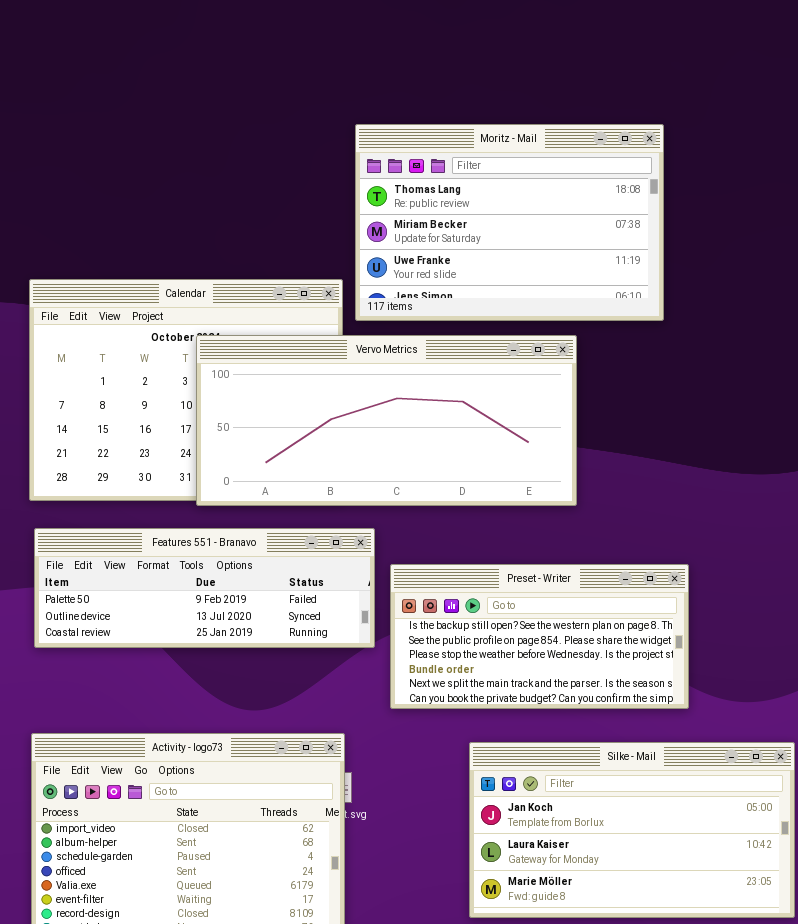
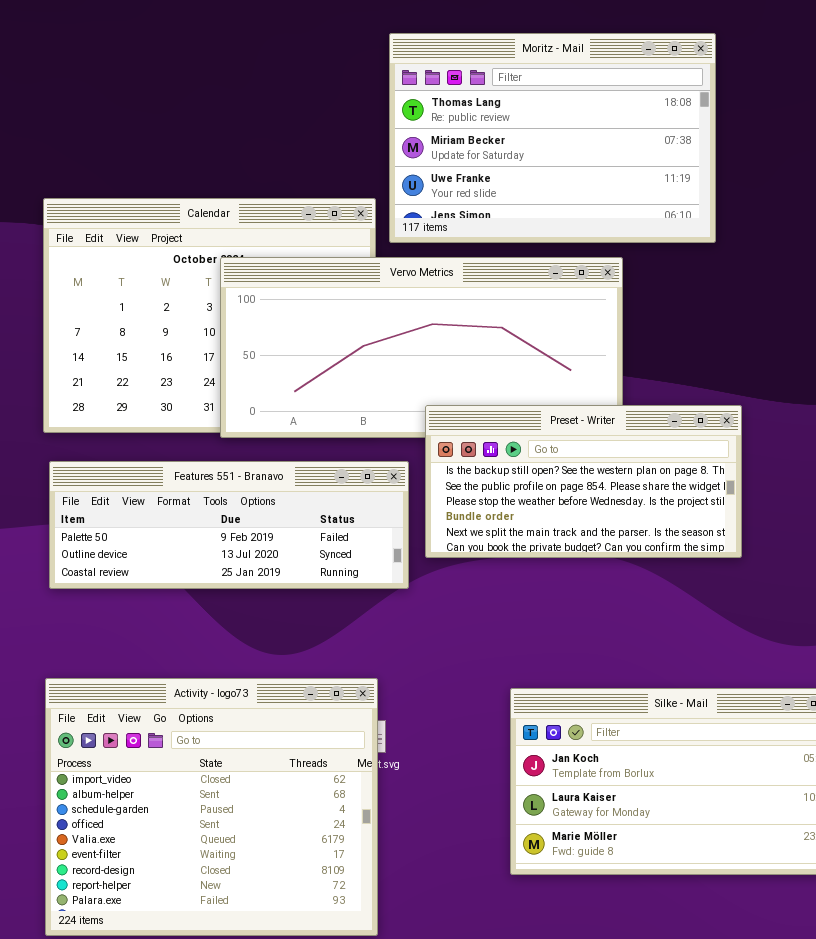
Preset - Writer: [390,564,689,709] -> [425,405,742,558], moved

